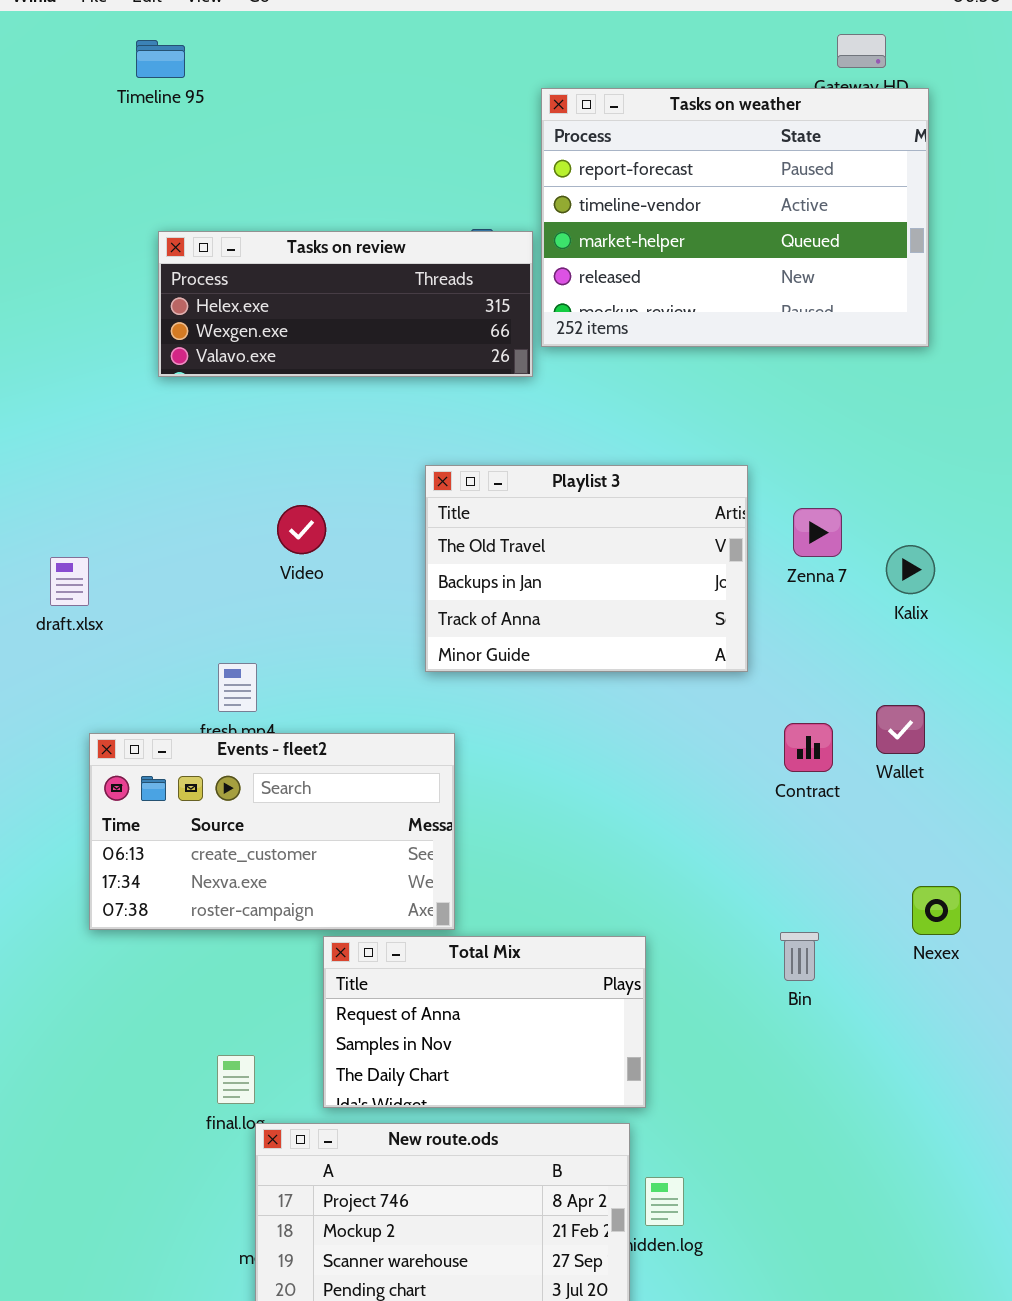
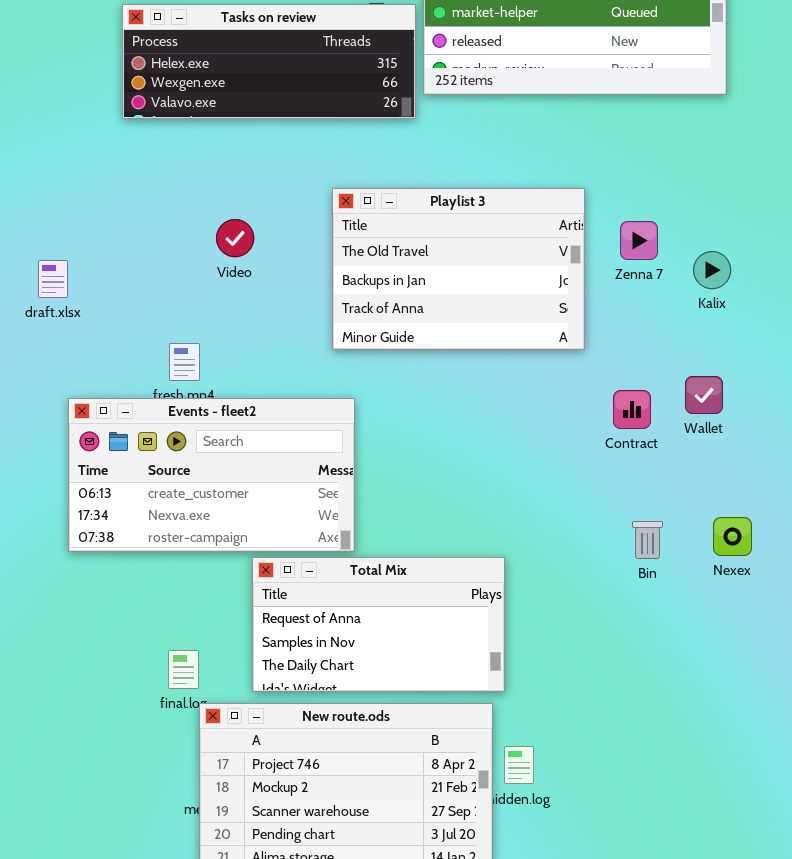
Bin: [780,932,819,981] -> [632,521,663,559], moved

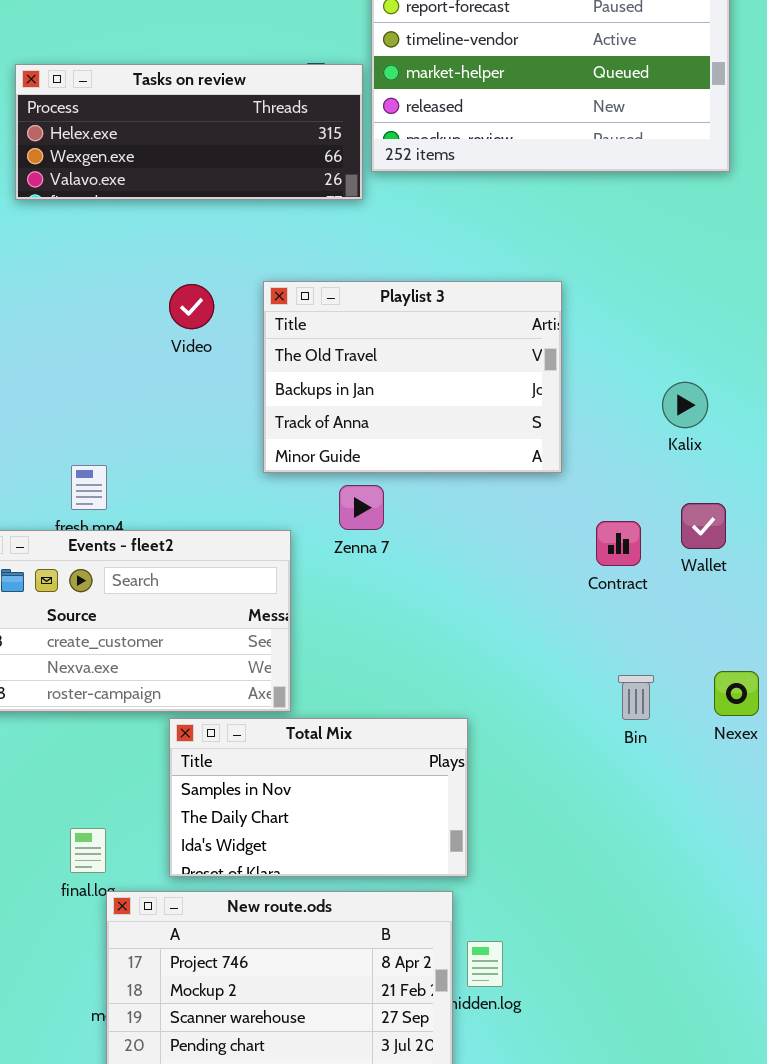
Video: [216,219,254,257] -> [169,284,214,329], moved
Zenna 7: [620,221,658,260] -> [339,485,384,530], moved
Kalix: [693,251,731,289] -> [662,382,708,428], moved
Total Mix: [252,557,505,692] -> [169,718,468,877], scrolled down 1 row

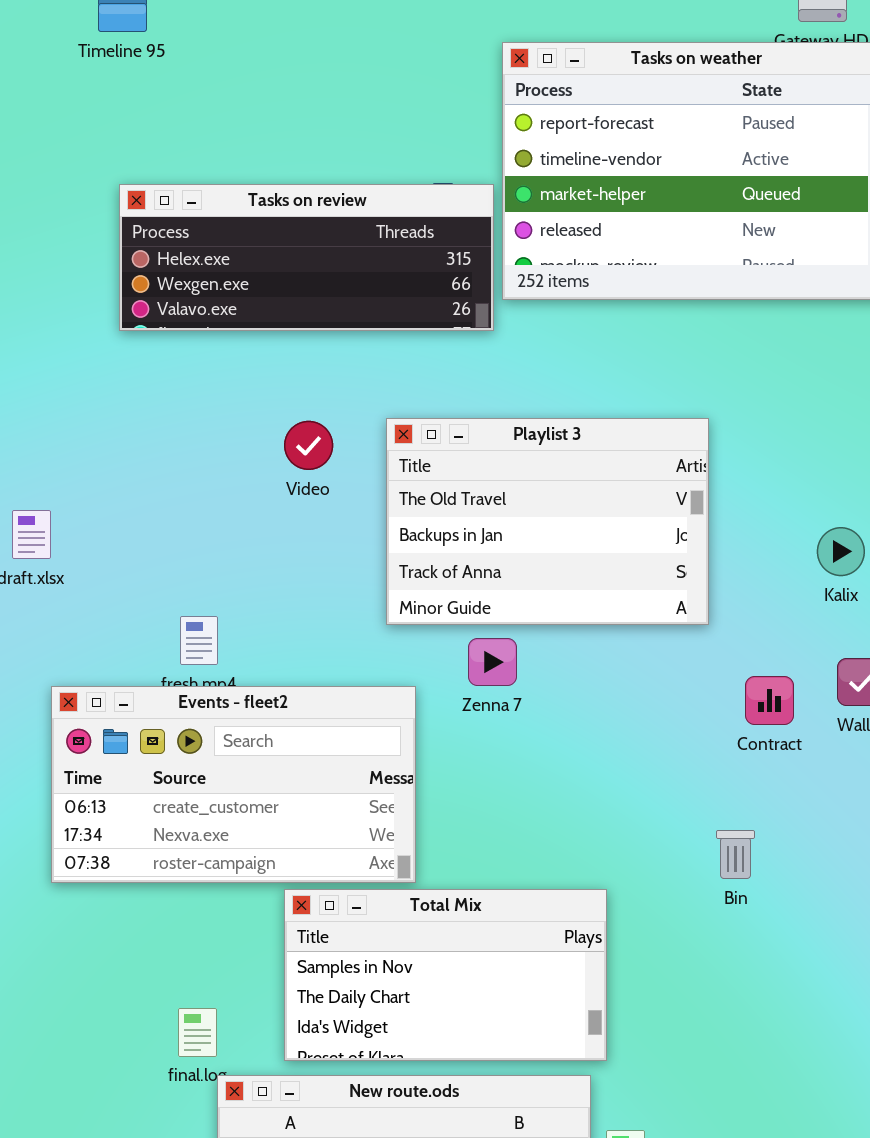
Bin: [618,675,654,720] -> [716,830,755,879], moved

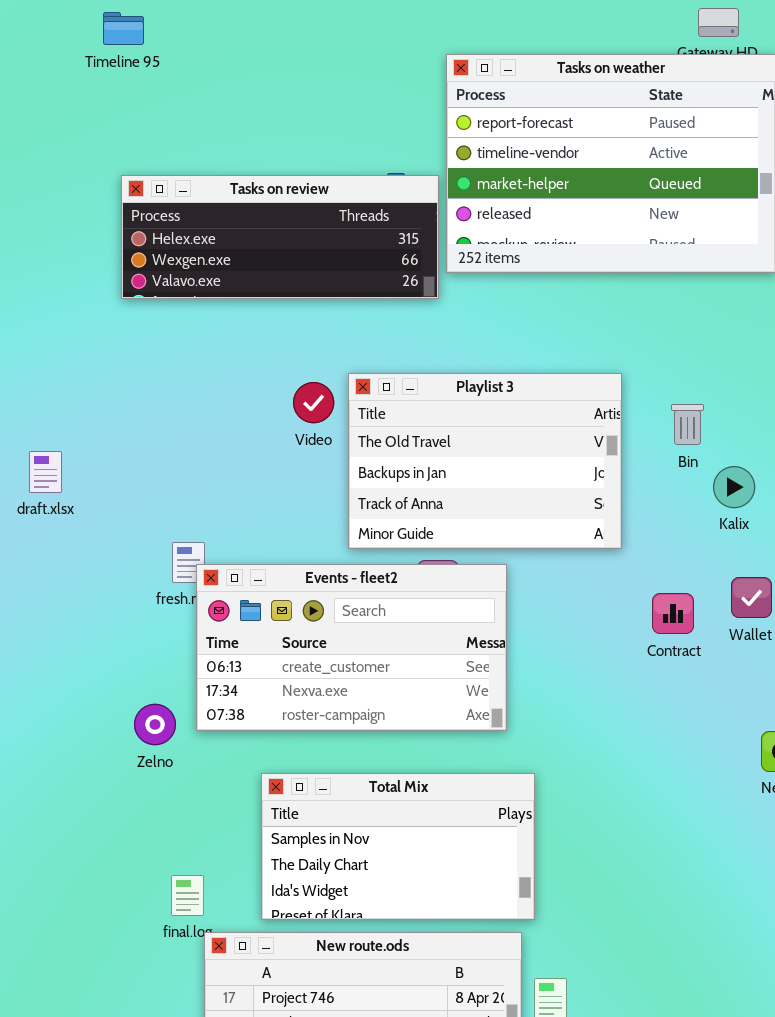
Video: [284,421,333,470] -> [293,382,334,423], moved
Events - fleet2: [51,686,416,883] -> [196,564,507,731], moved
Bin: [716,830,755,879] -> [671,404,704,445], moved

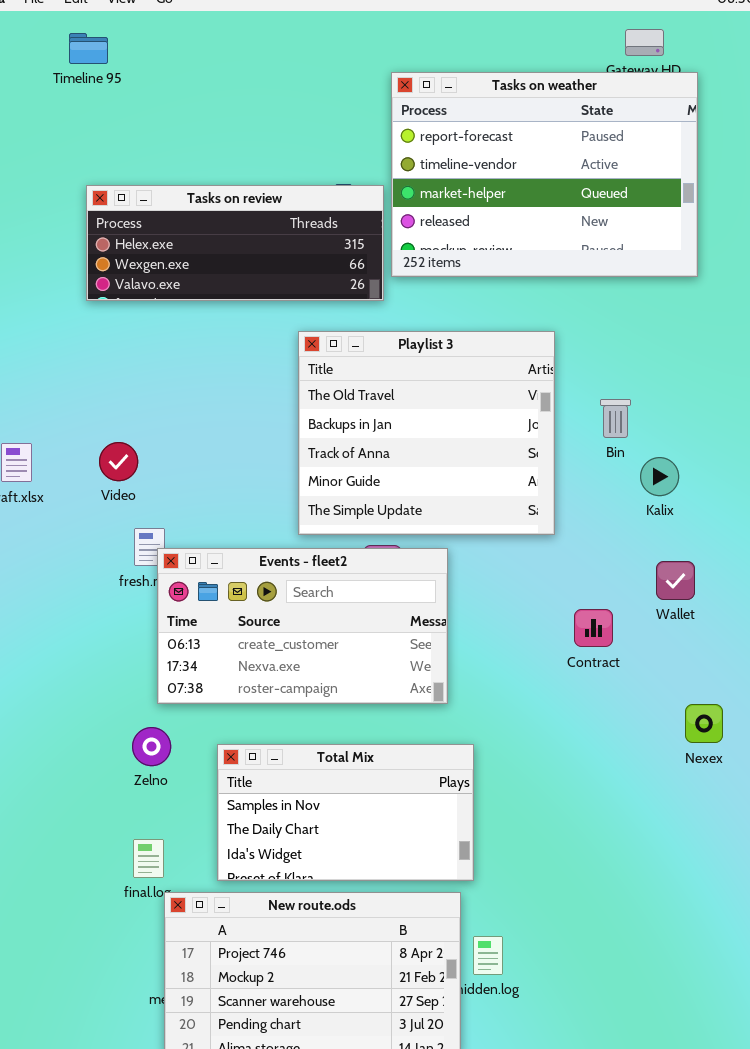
Playlist 3: [348,373,622,549] -> [298,331,555,535], resized
Video: [293,382,334,423] -> [99,442,138,481], moved
Contract: [652,593,694,634] -> [574,609,613,647], moved
Zelno: [134,704,176,745] -> [132,727,171,766], moved

